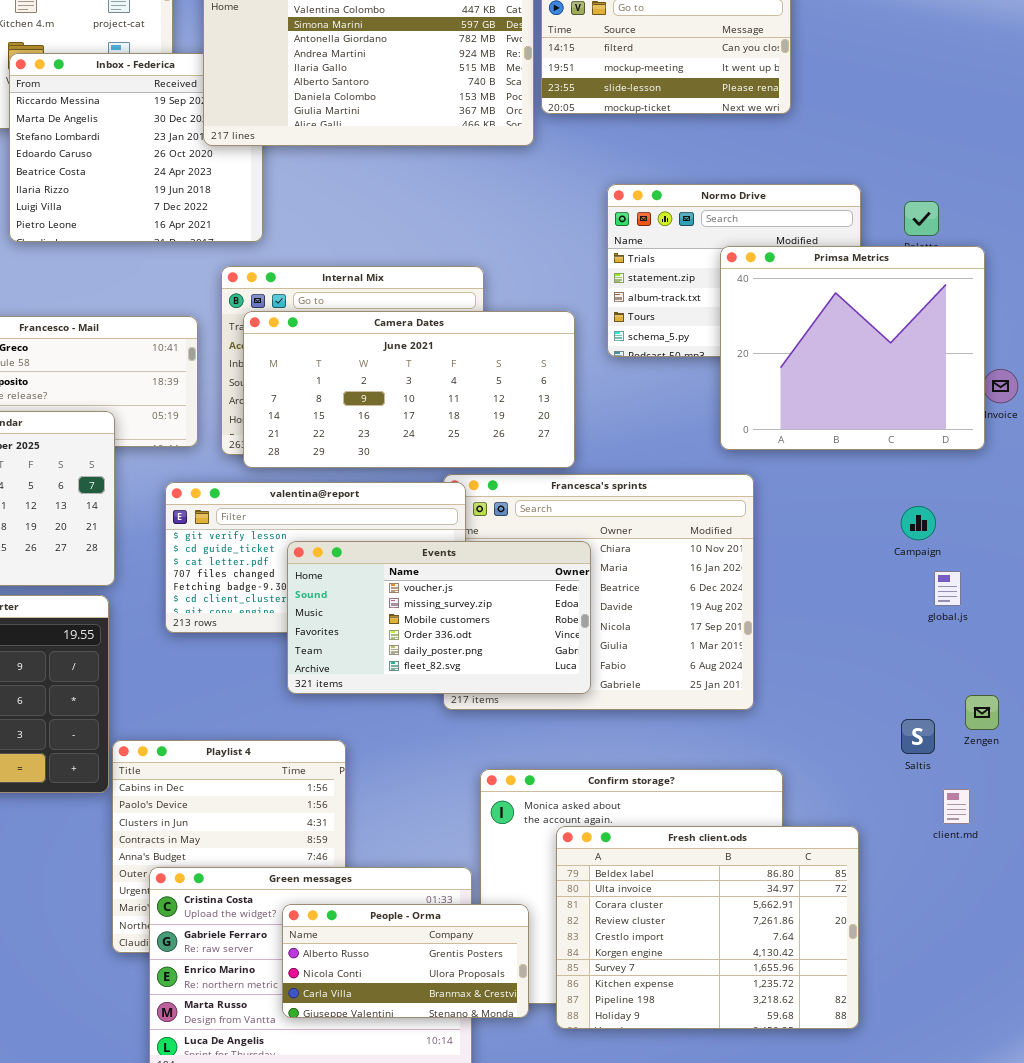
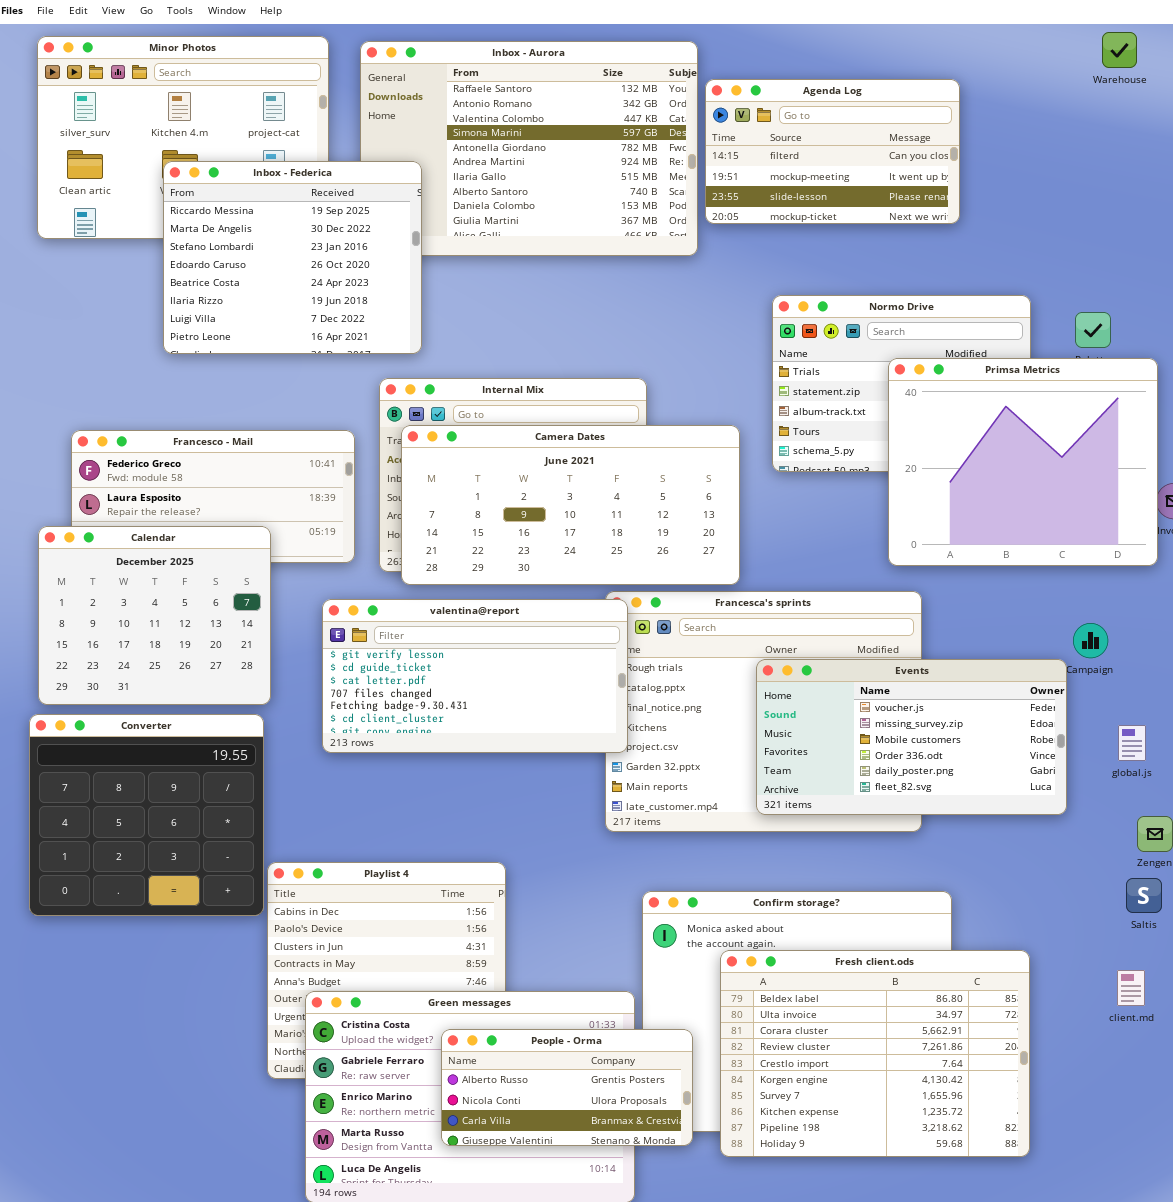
Inbox - Federica: [9,53,263,242] -> [163,161,422,354], raised
Events: [287,541,591,694] -> [756,659,1067,815], moved
global.js: [934,571,961,606] -> [1118,725,1146,761], moved
Saltis: [901,719,935,754] -> [1126,878,1162,913], moved
client.md: [943,789,970,824] -> [1117,970,1145,1006], moved

